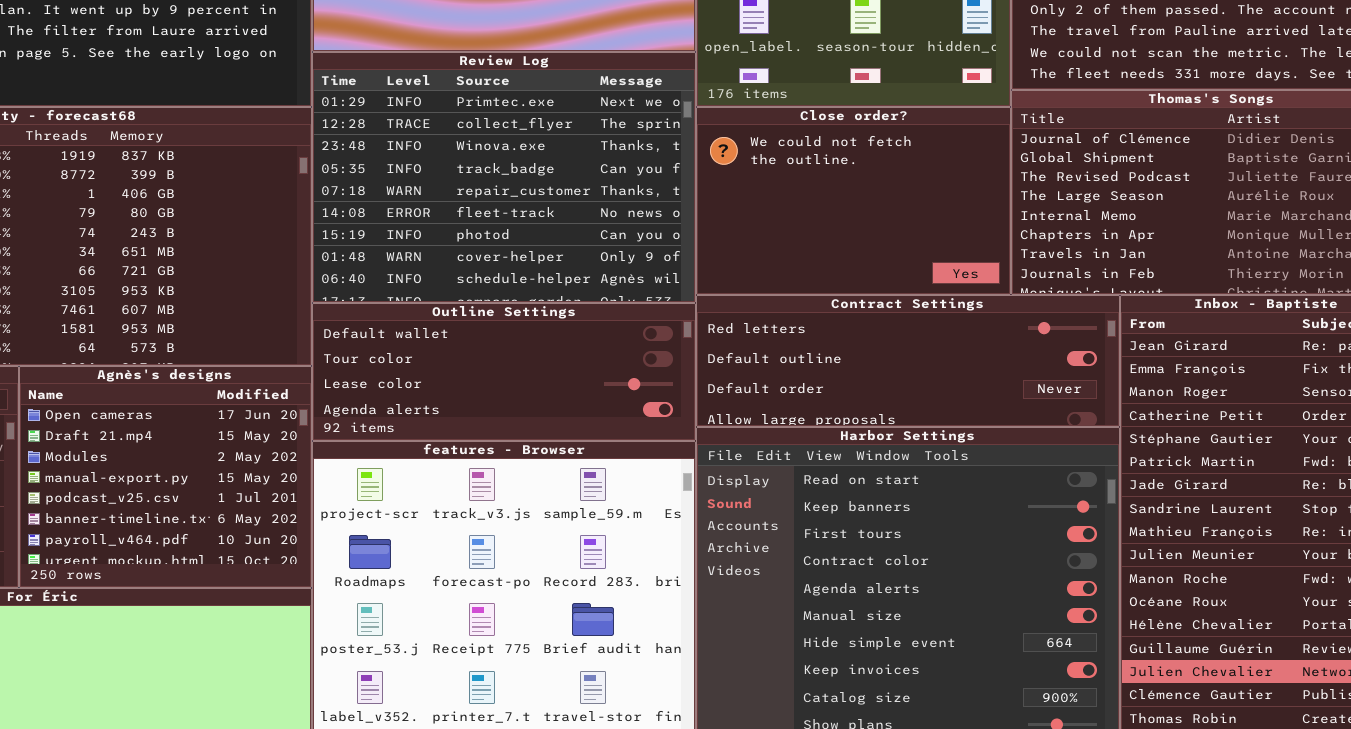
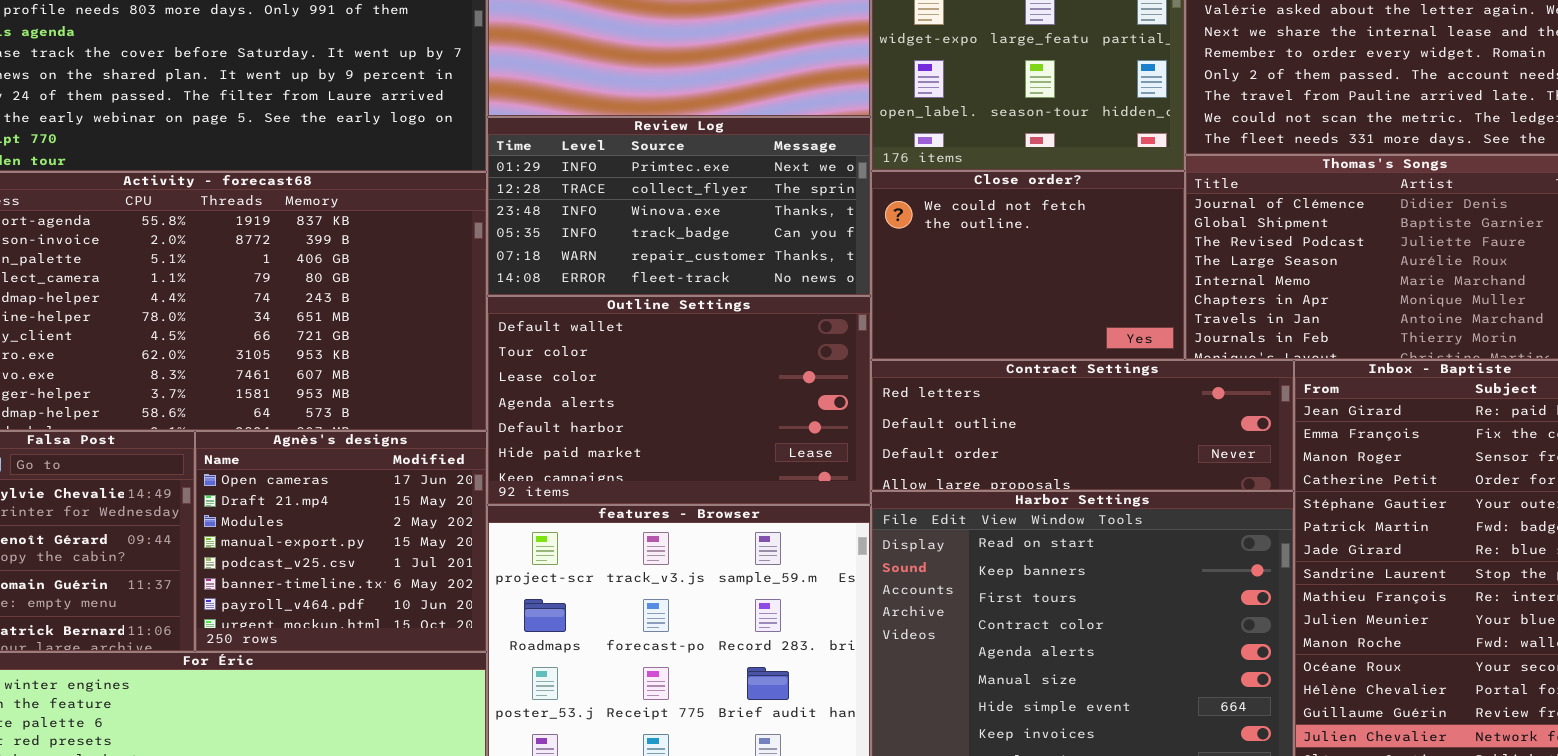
Review Log: [312,52,696,303] -> [487,117,871,296], resized
Outline Settings: [312,303,696,441] -> [487,296,871,505], resized

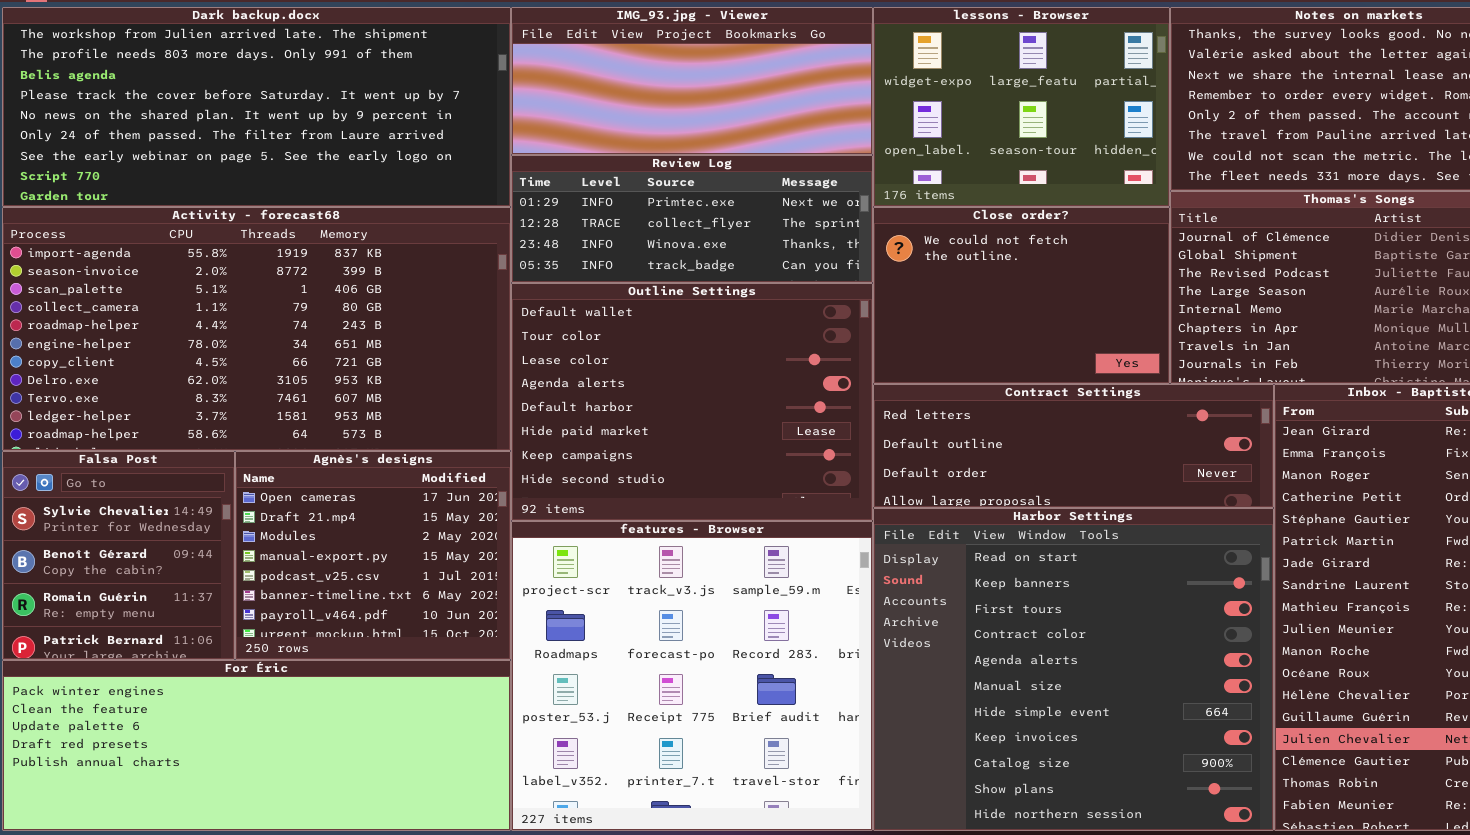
Review Log: [487,117,871,296] -> [511,155,873,283], resized
Outline Settings: [487,296,871,505] -> [511,283,873,521], resized

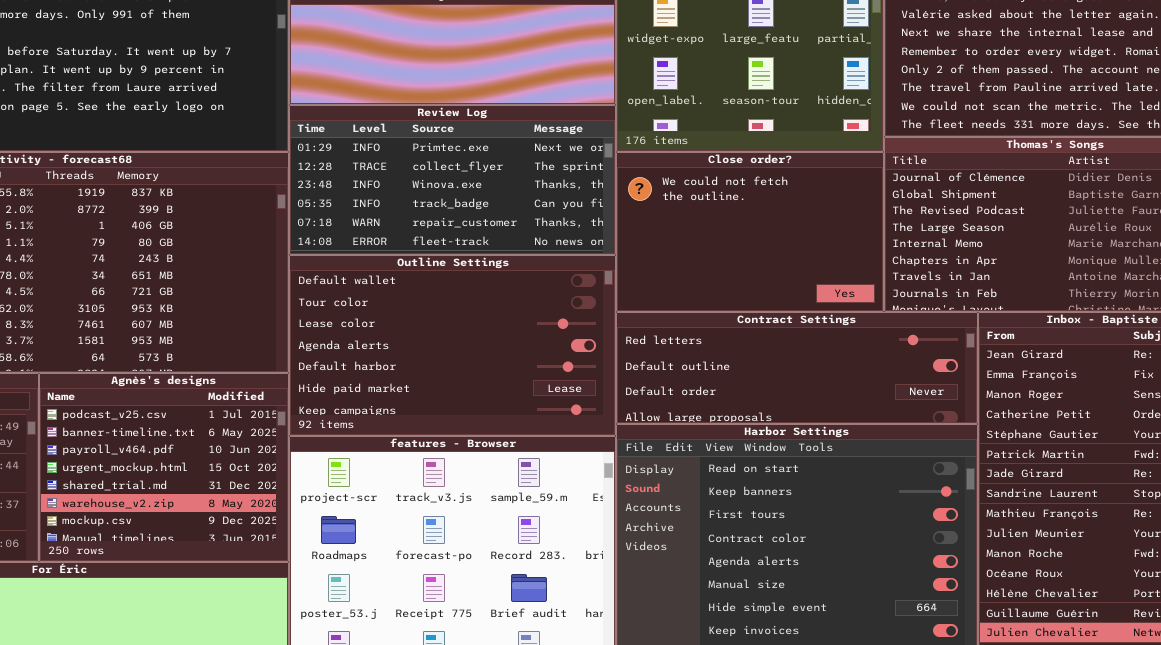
Review Log: [511,155,873,283] -> [289,105,616,255], resized
Outline Settings: [511,283,873,521] -> [289,255,616,436], resized
Agnès's designs: [235,451,511,660] -> [39,373,289,562], scrolled down 4 rows

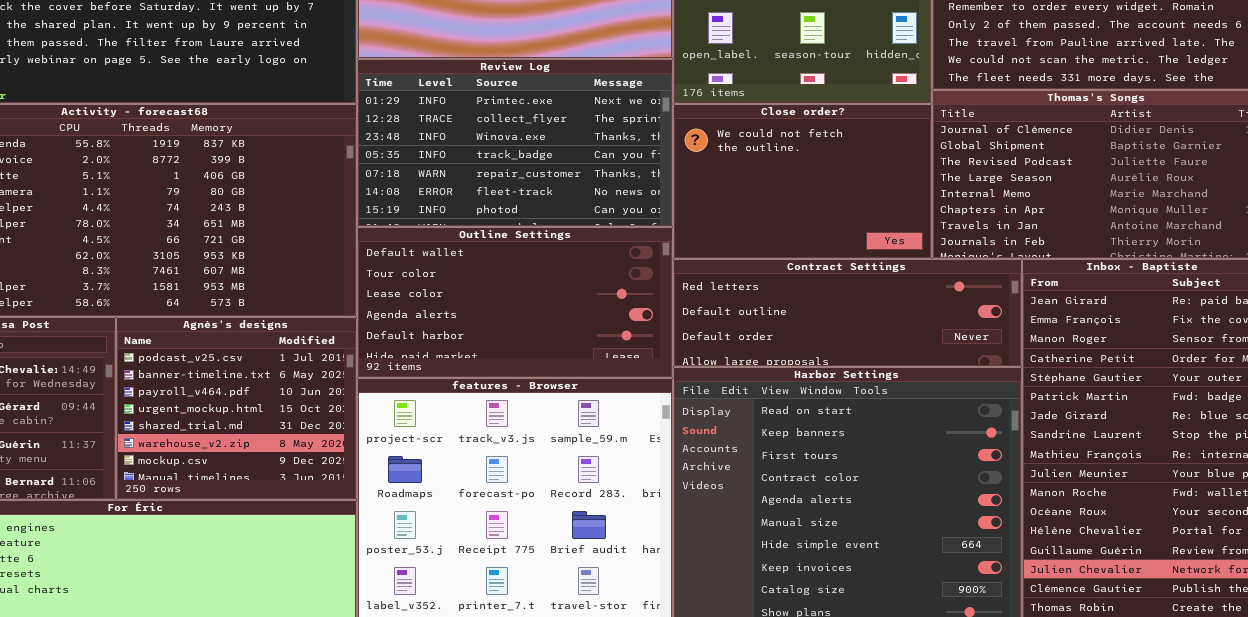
Review Log: [289,105,616,255] -> [357,59,673,227], resized
Outline Settings: [289,255,616,436] -> [357,227,673,378], resized

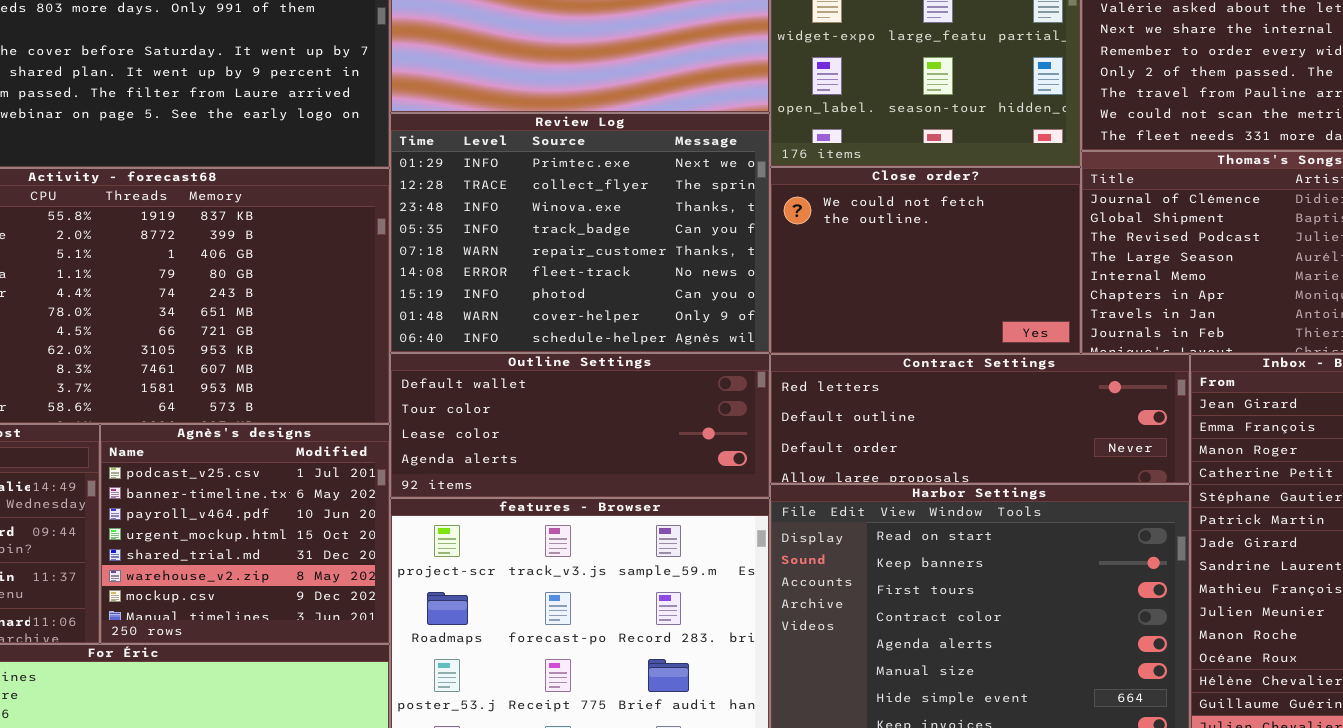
Review Log: [357,59,673,227] -> [390,113,770,353], resized
Outline Settings: [357,227,673,378] -> [390,353,770,498], resized

